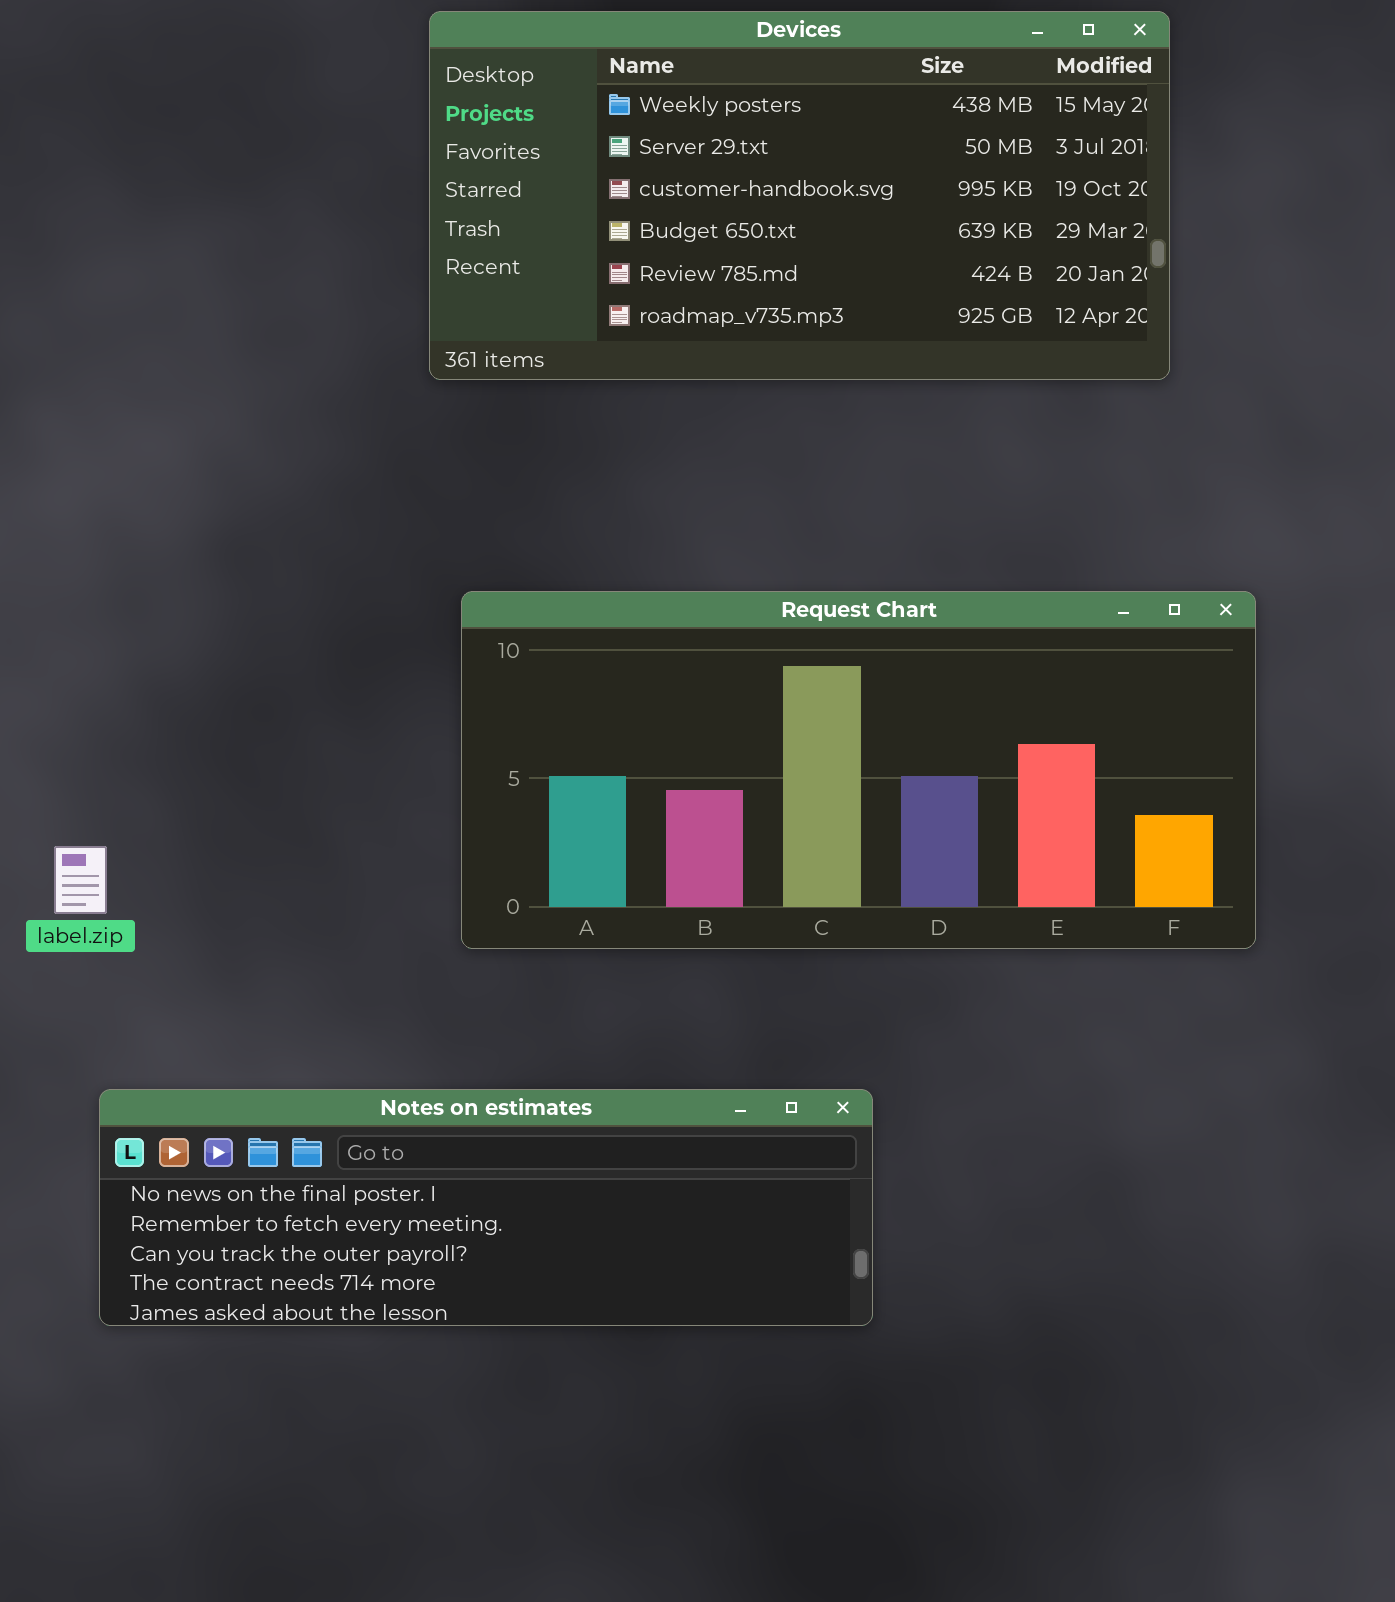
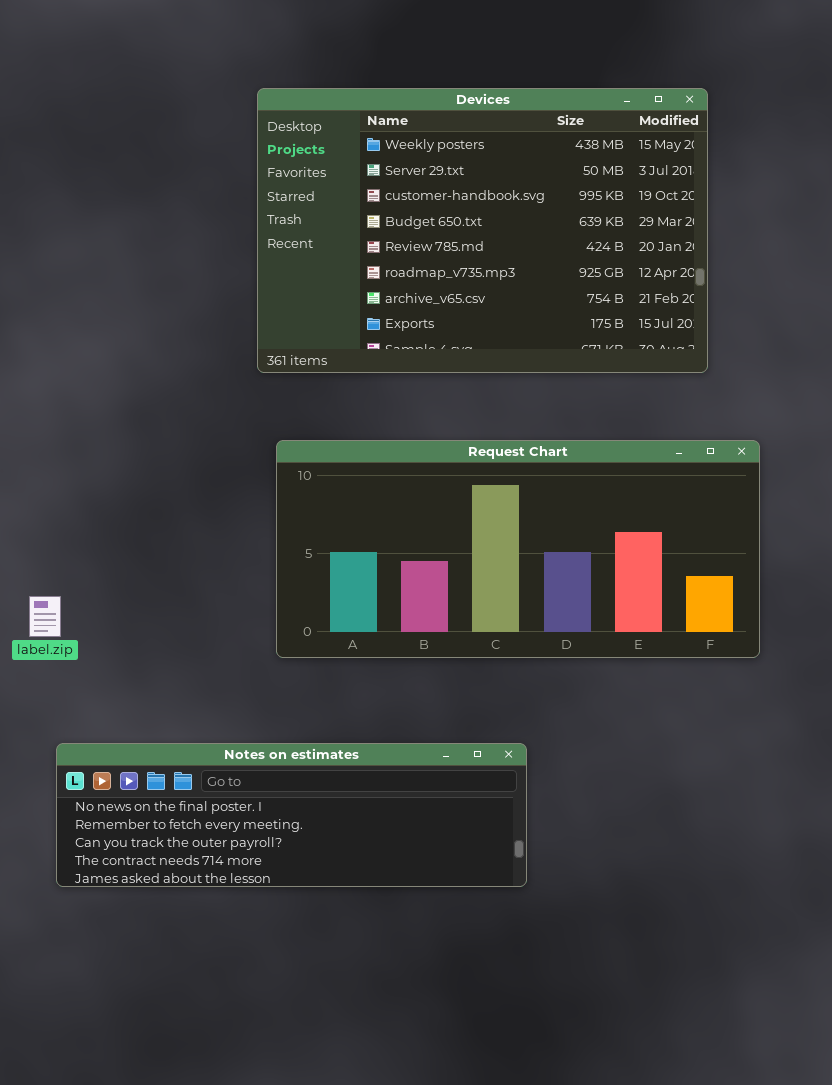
Devices: [429,11,1170,380] -> [257,88,708,373], resized

